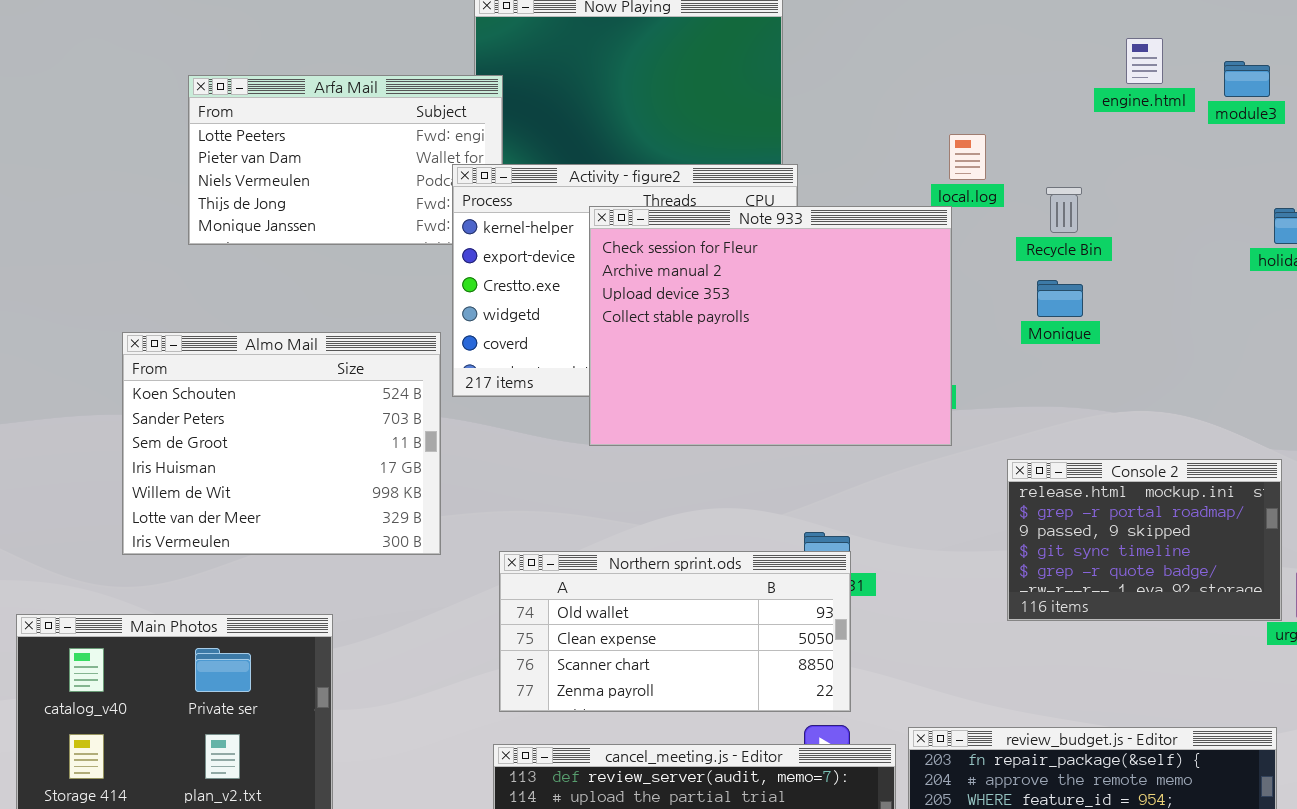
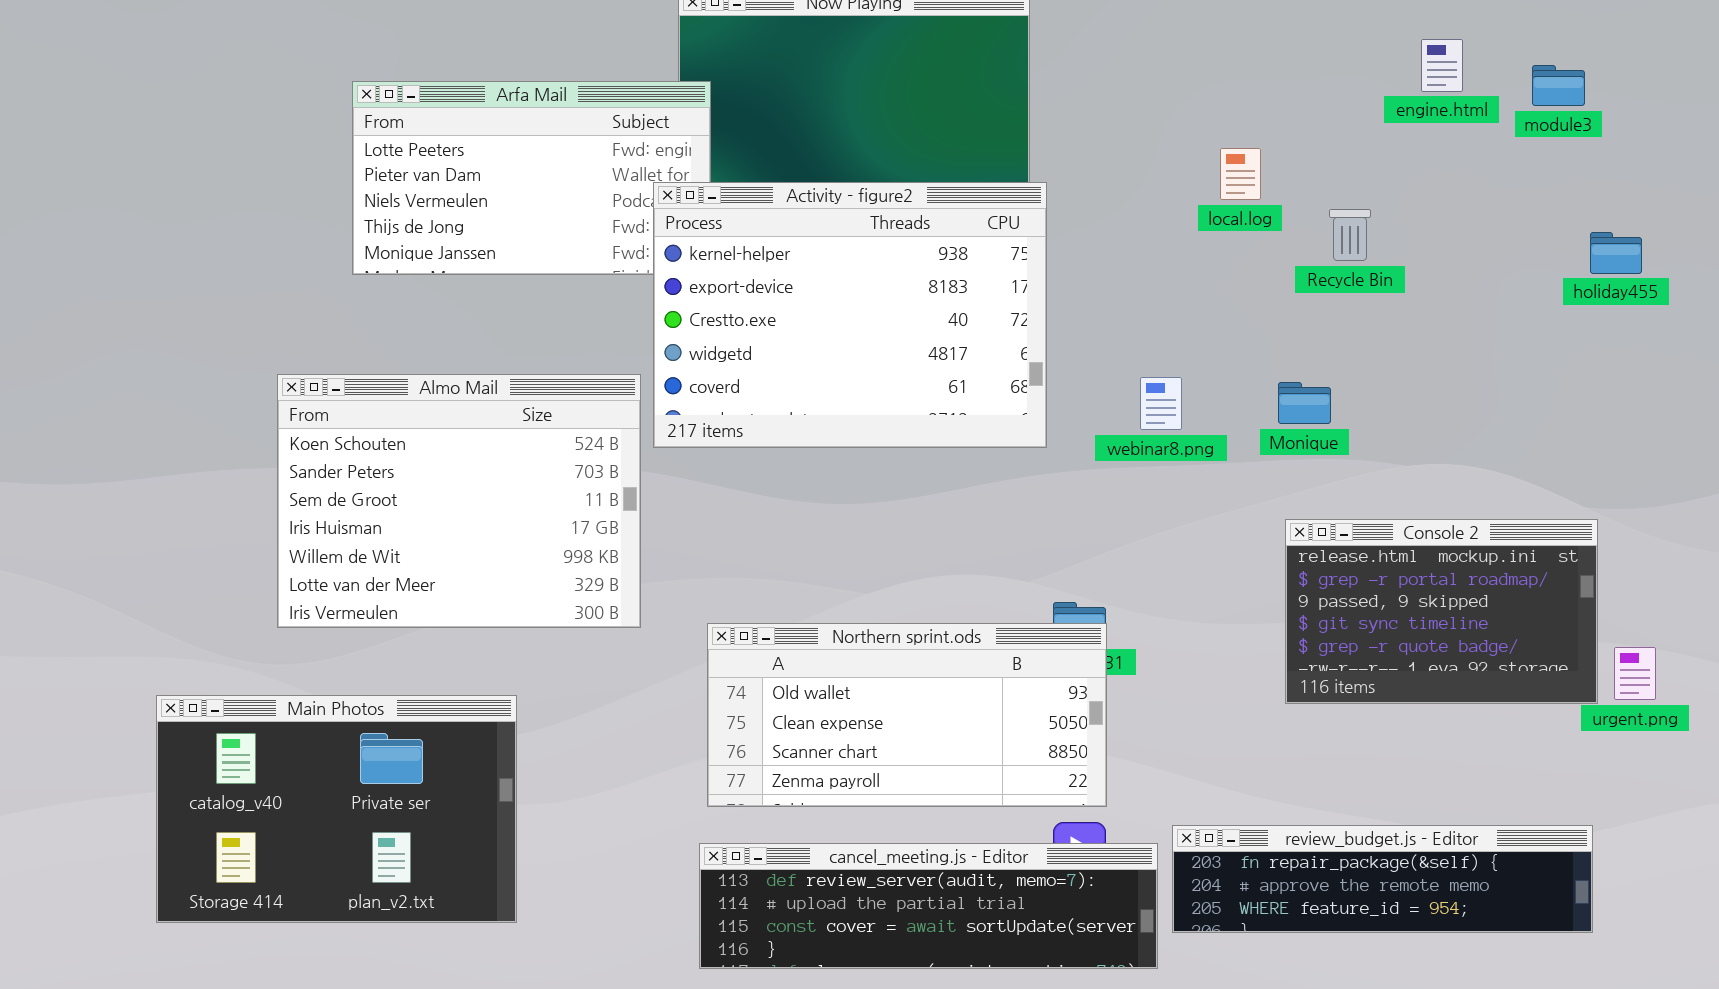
Note 933: [589,206,952,446] -> none, closed
Monique: [1037,280,1083,317] -> [1278,382,1331,424], moved

